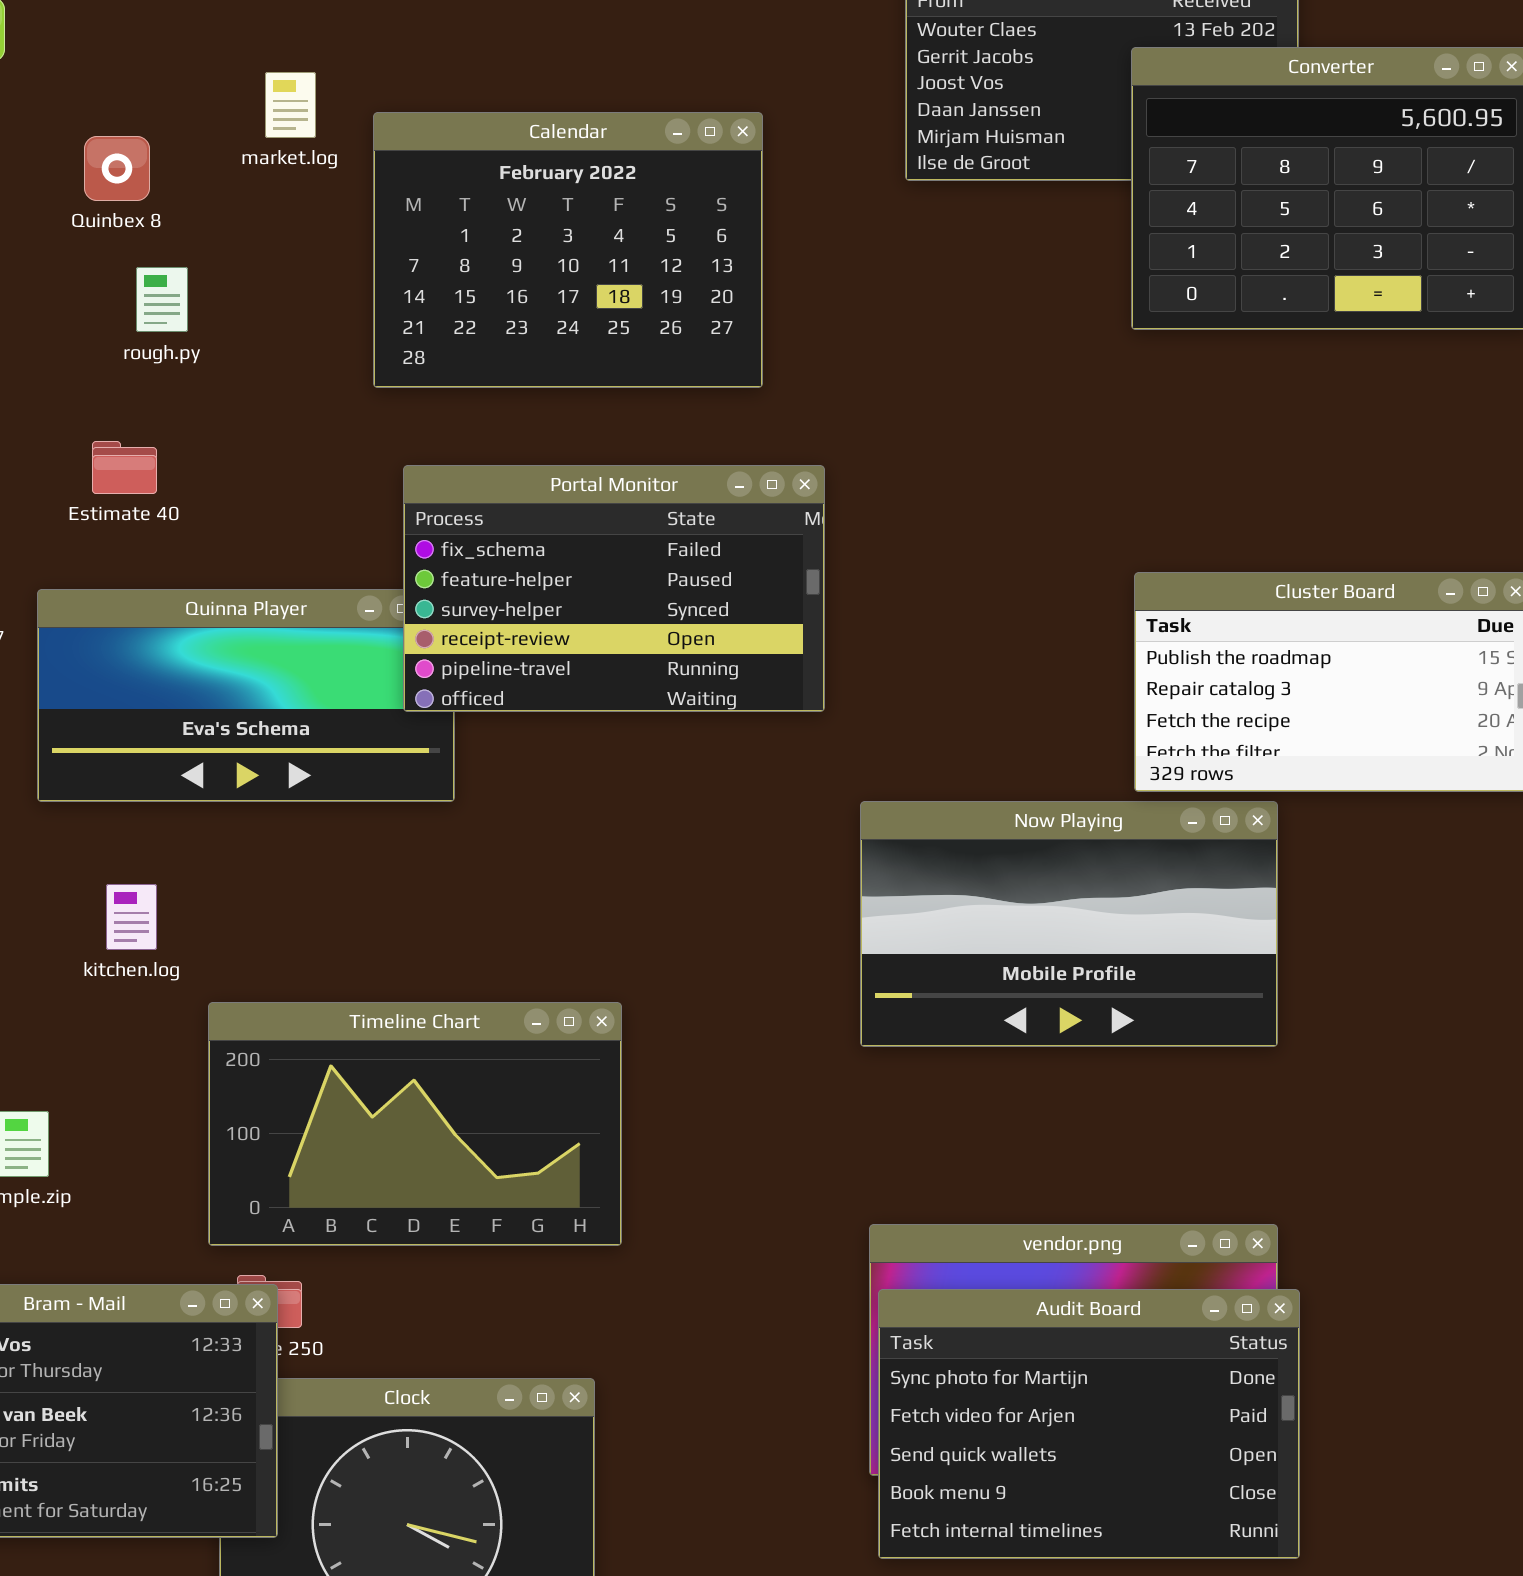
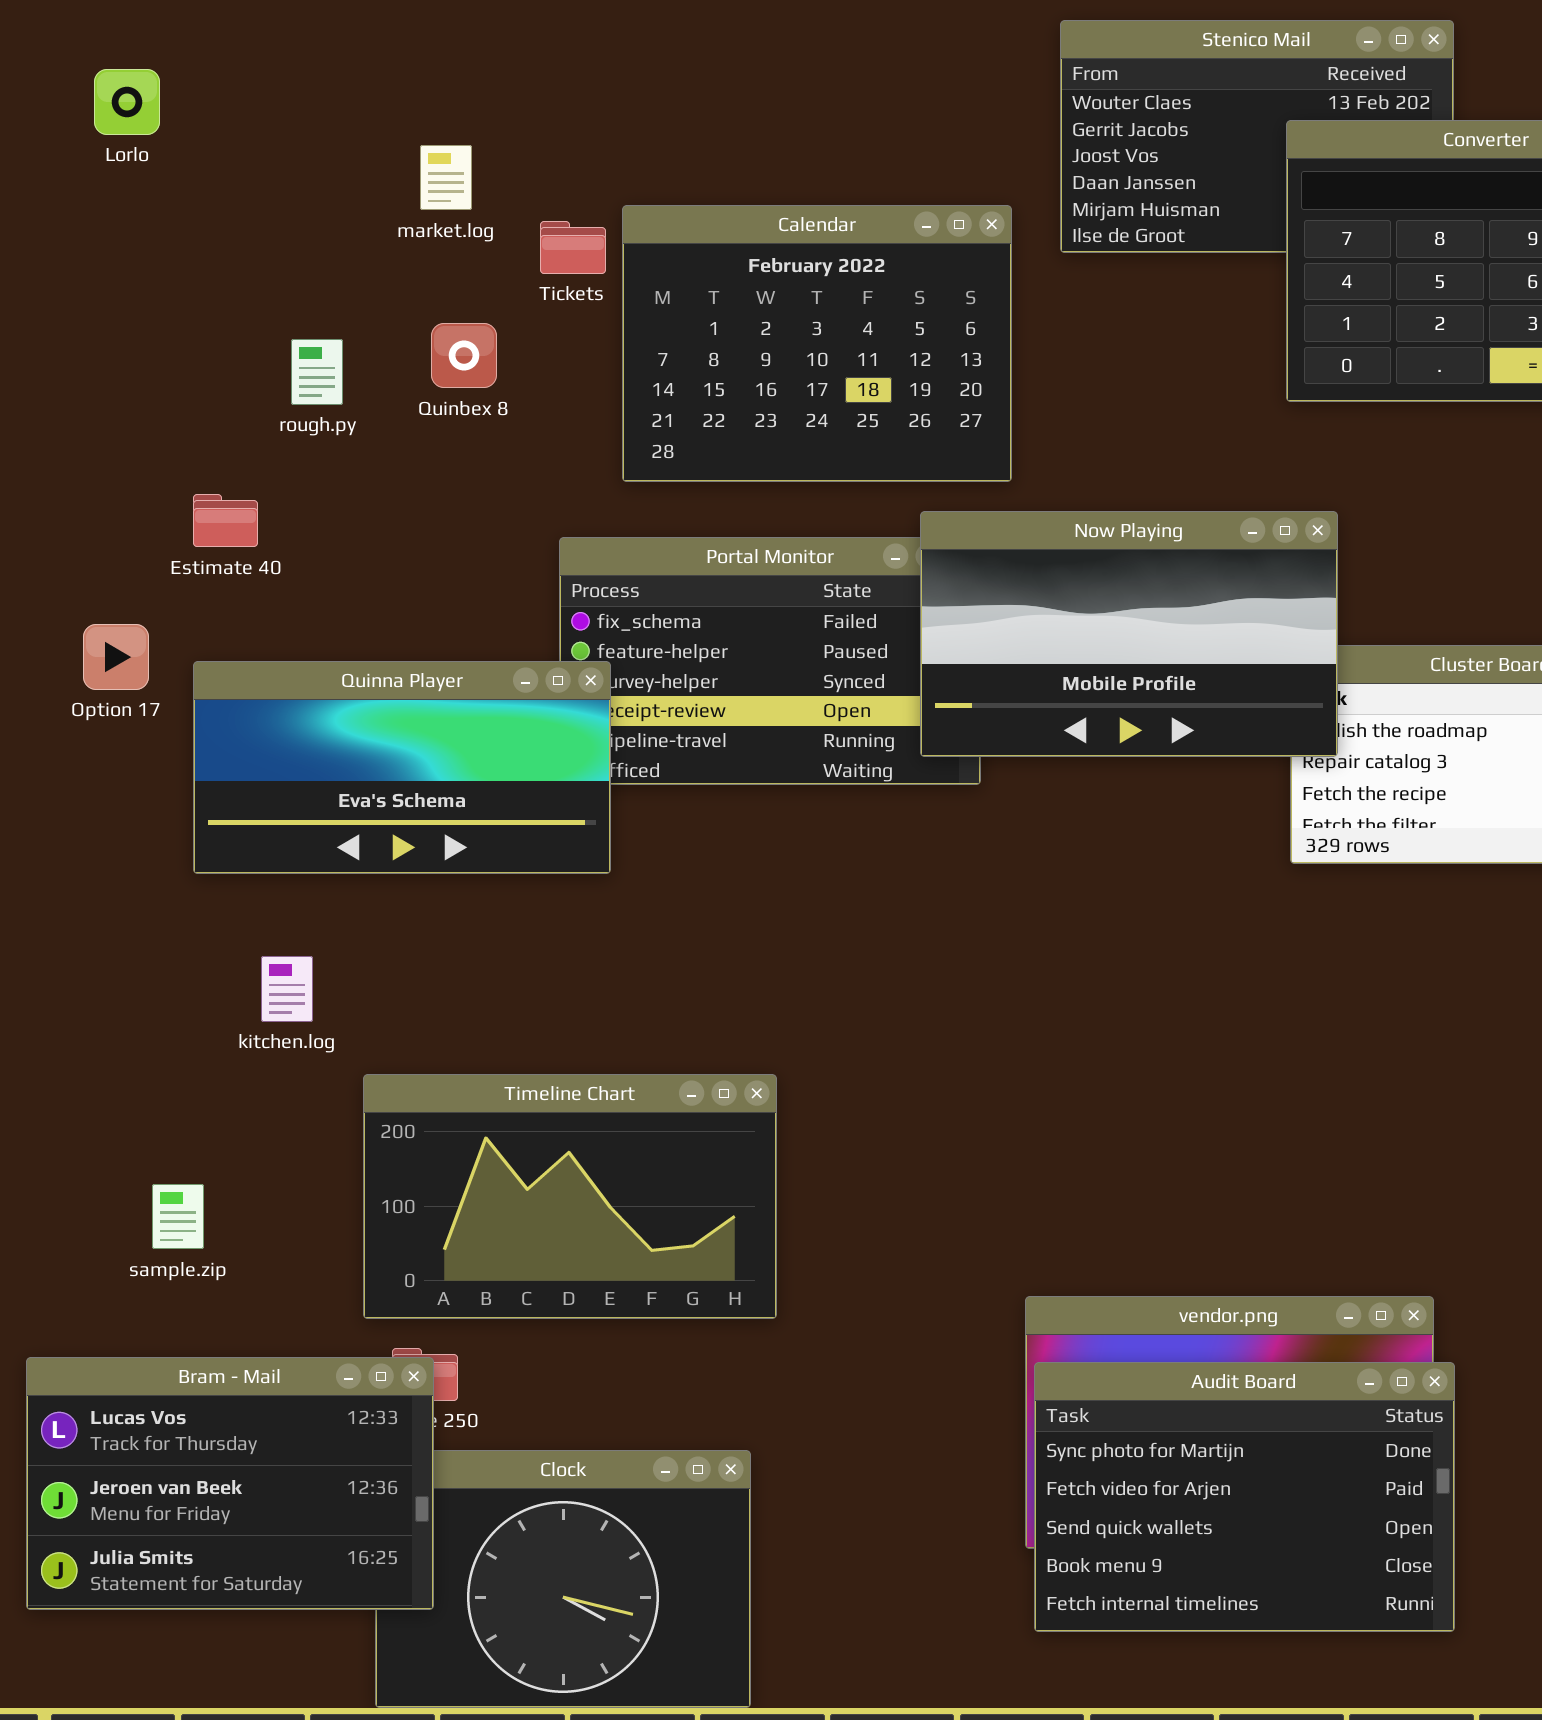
Calendar: [373,112,763,388] -> [622,205,1012,482], moved
Quinbex 8: [84,136,150,201] -> [431,323,497,388], moved
Estimate 40: [92,441,157,494] -> [193,494,258,547], moved
Quinna Player: [37,589,455,802] -> [193,661,611,874], raised
Now Playing: [860,801,1278,1047] -> [920,511,1338,757], moved

